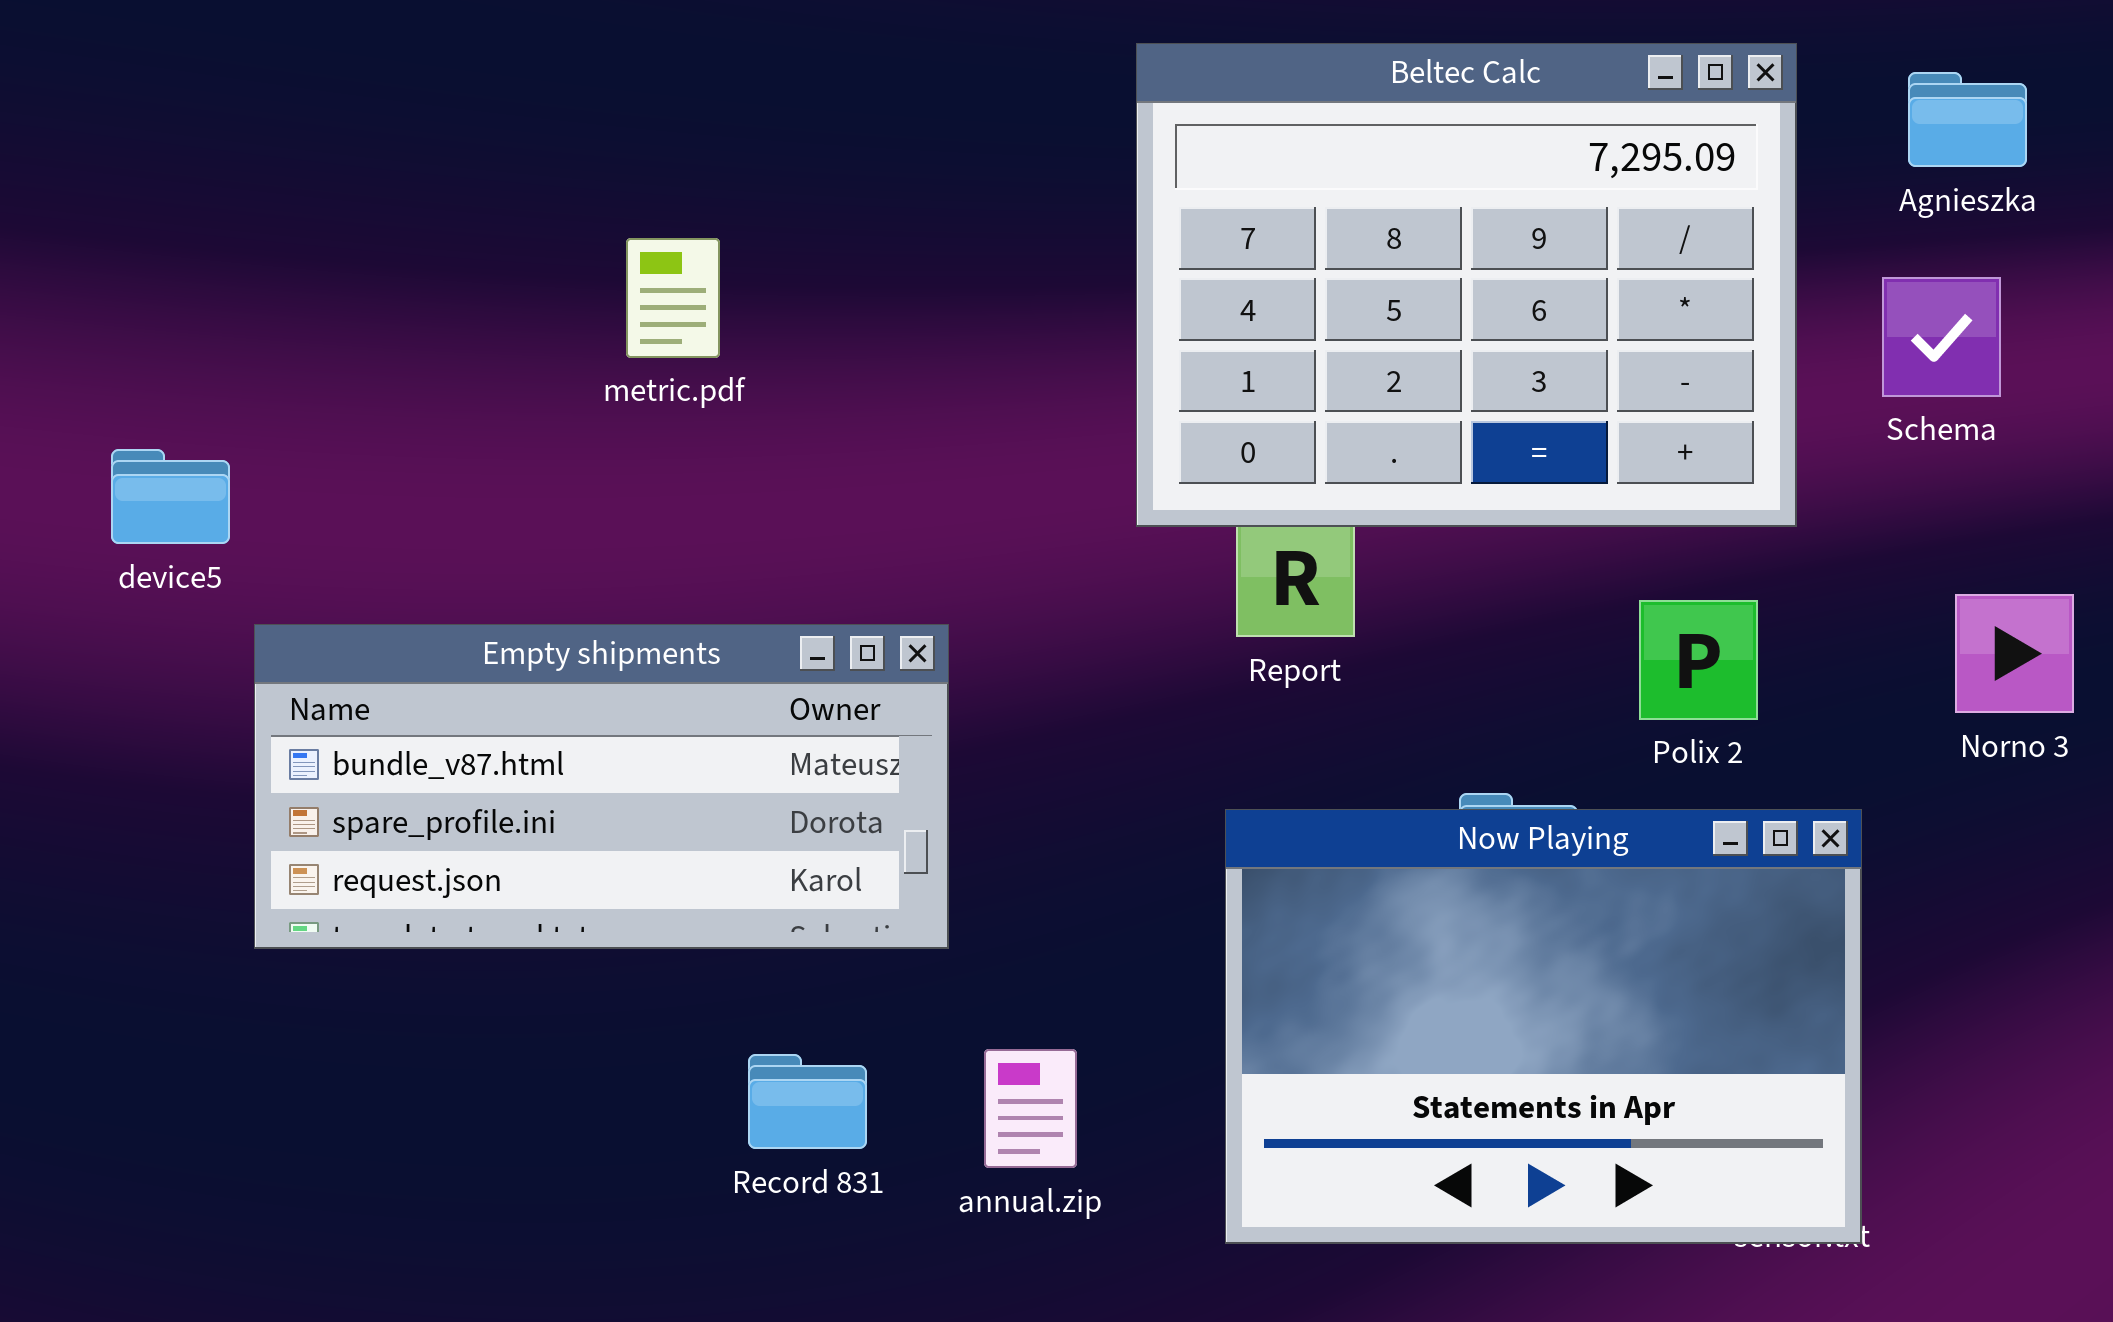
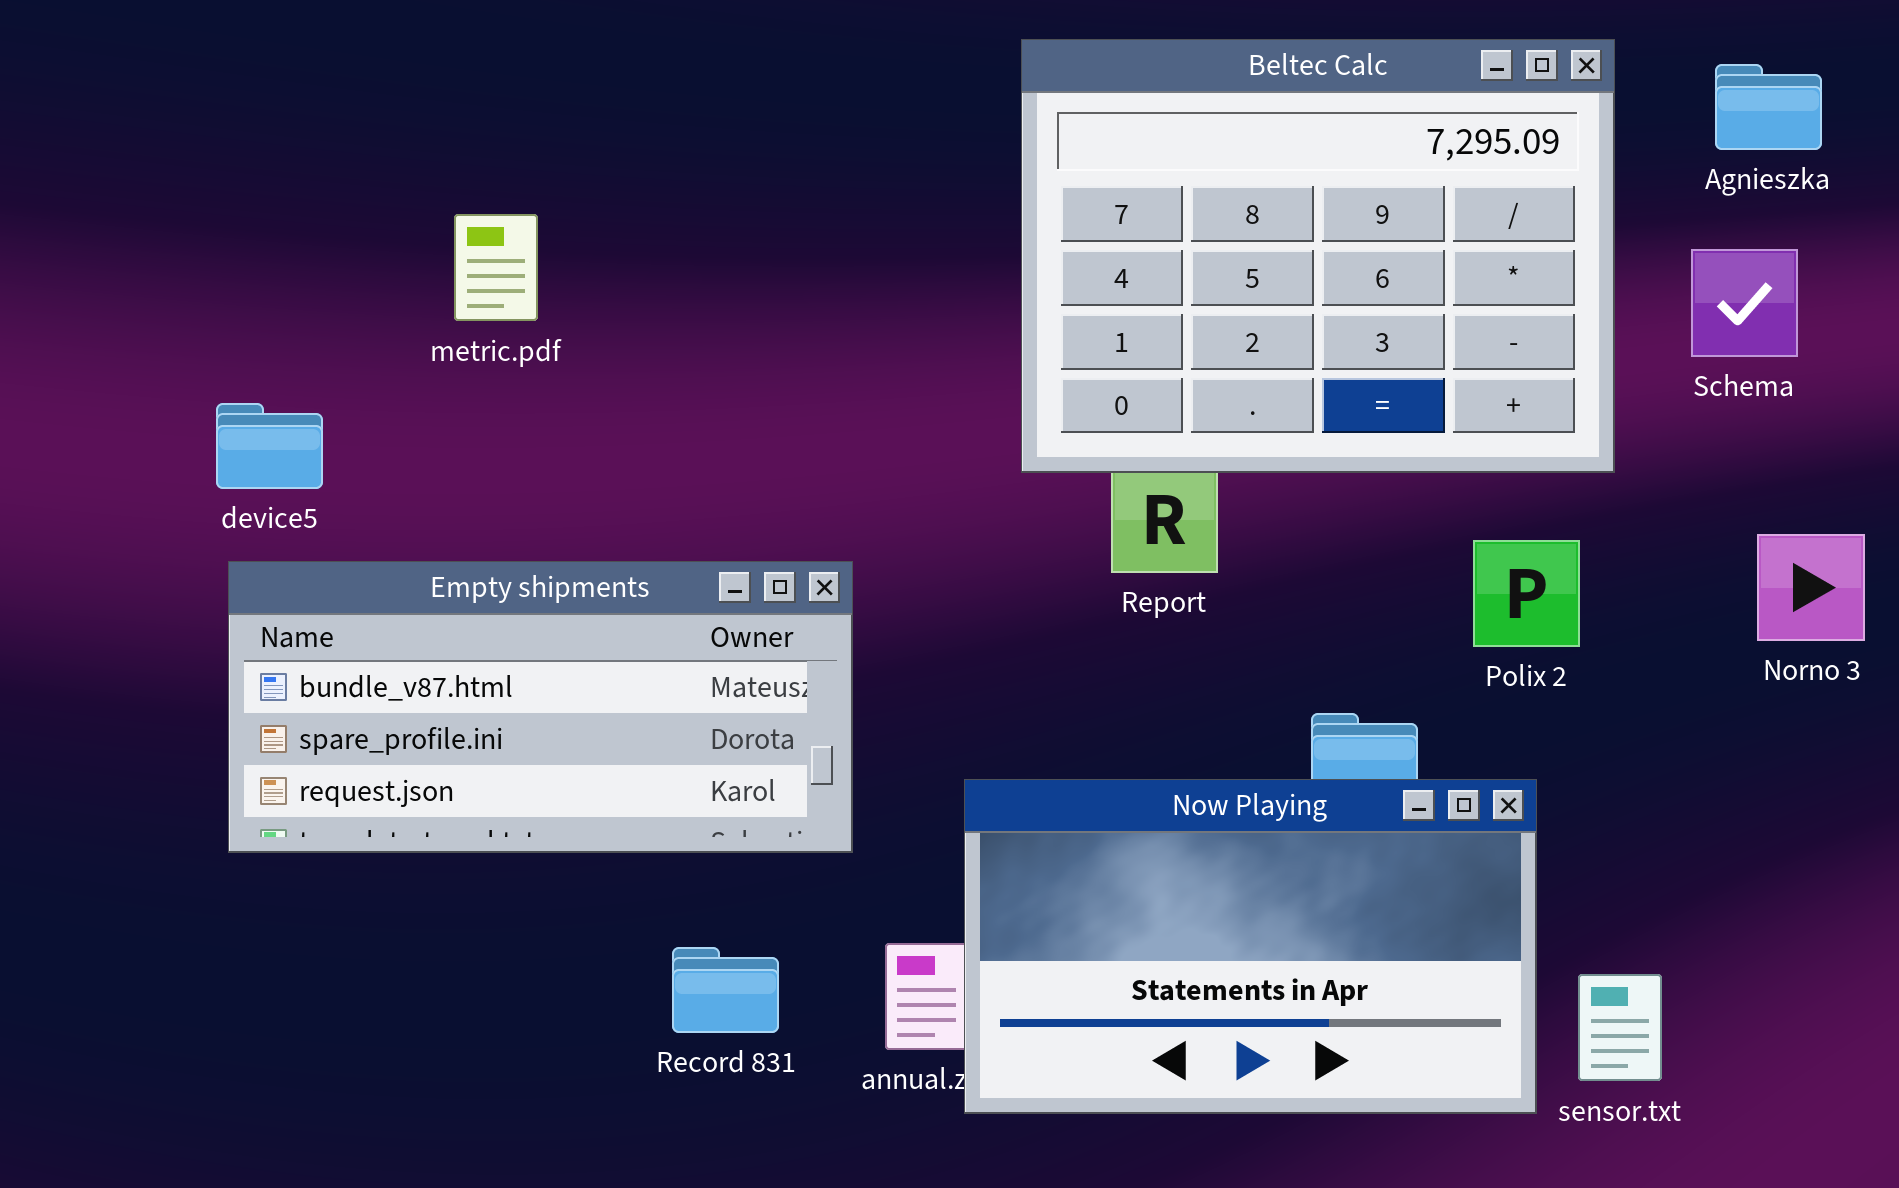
metric.pdf: [626,238,720,358] -> [454,214,538,321], moved
device5: [111,449,230,544] -> [216,403,323,489], moved
Now Playing: [1225,809,1862,1244] -> [964,779,1537,1114], moved, resized

